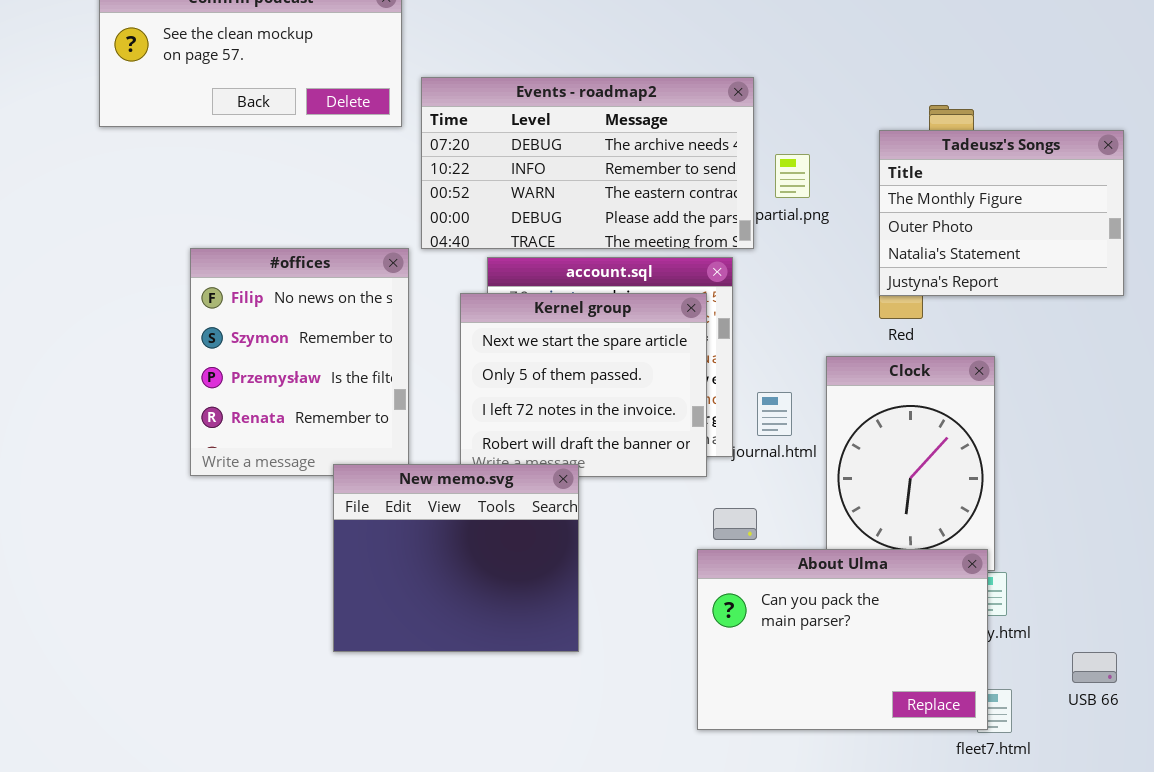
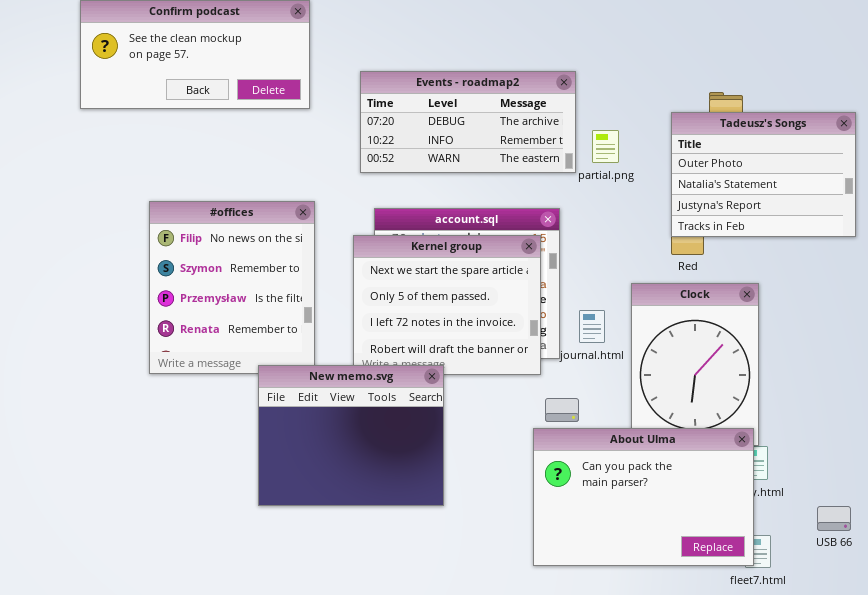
Events - roadmap2: [421,77,754,249] -> [360,71,576,173], resized
Tadeusz's Songs: [879,130,1124,296] -> [671,112,856,237], scrolled down 1 row

